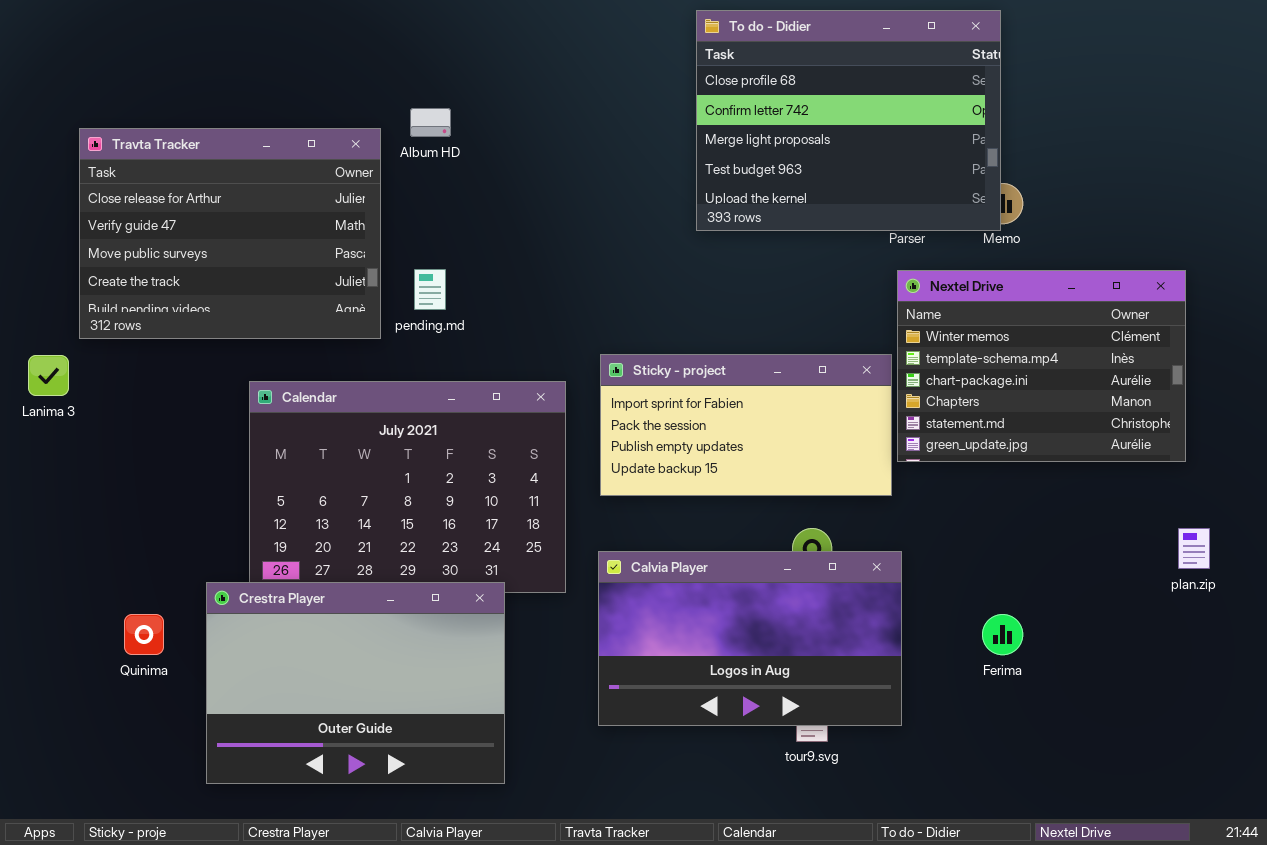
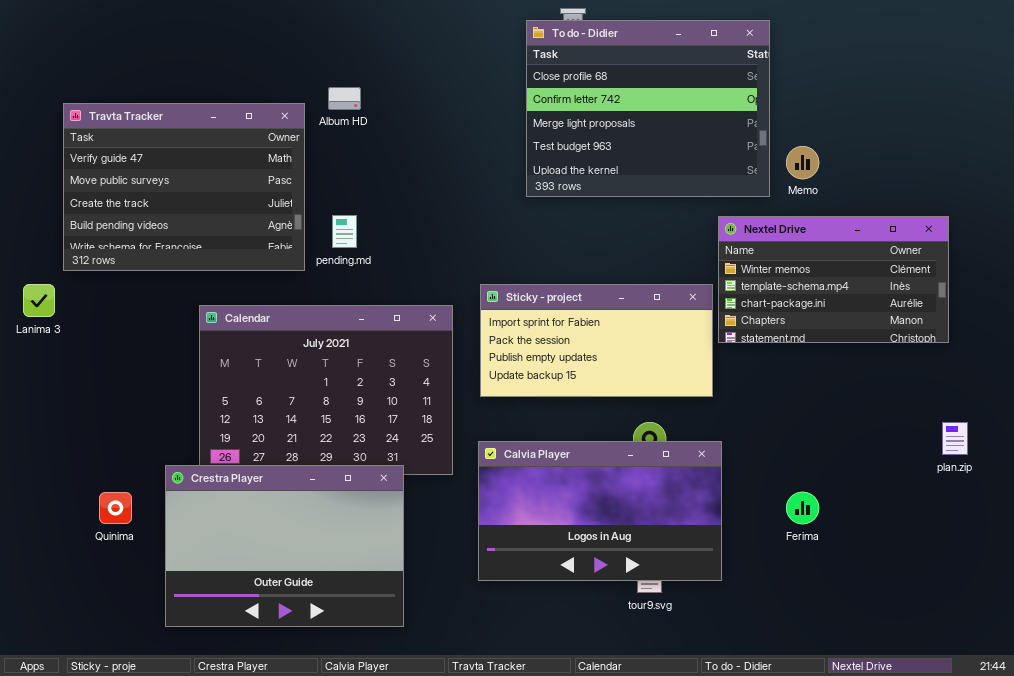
To do - Didier: [696,10,1001,231] -> [526,20,770,197], moved
Travta Tracker: [79,128,381,339] -> [63,103,305,271], scrolled down 1 row
Nextel Drive: [897,270,1186,462] -> [718,216,949,343], resized

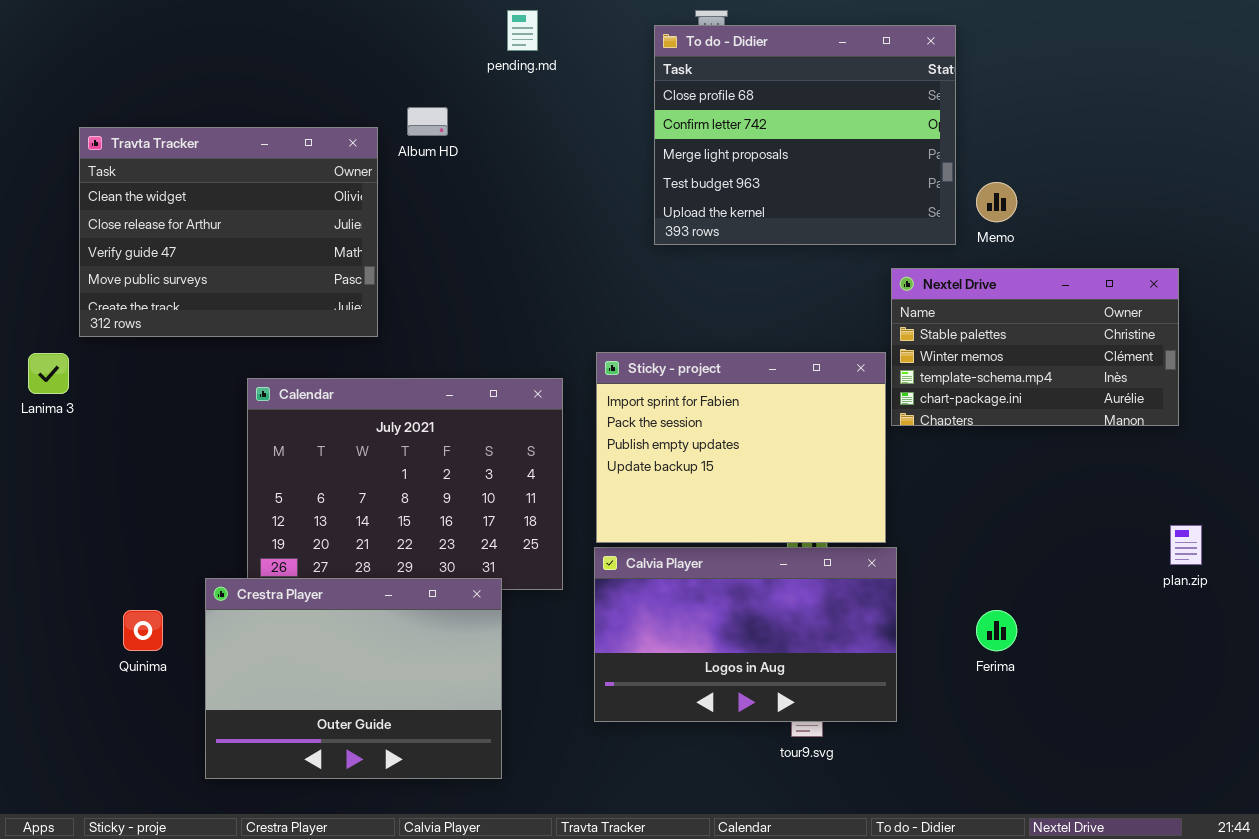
Travta Tracker: [63,103,305,271] -> [79,127,378,337], scrolled up 2 rows
pending.md: [332,215,357,248] -> [507,10,538,51], moved
Nextel Drive: [718,216,949,343] -> [891,268,1179,426], scrolled up 1 row
Sticky - project: [480,284,713,397] -> [596,352,886,543], resized

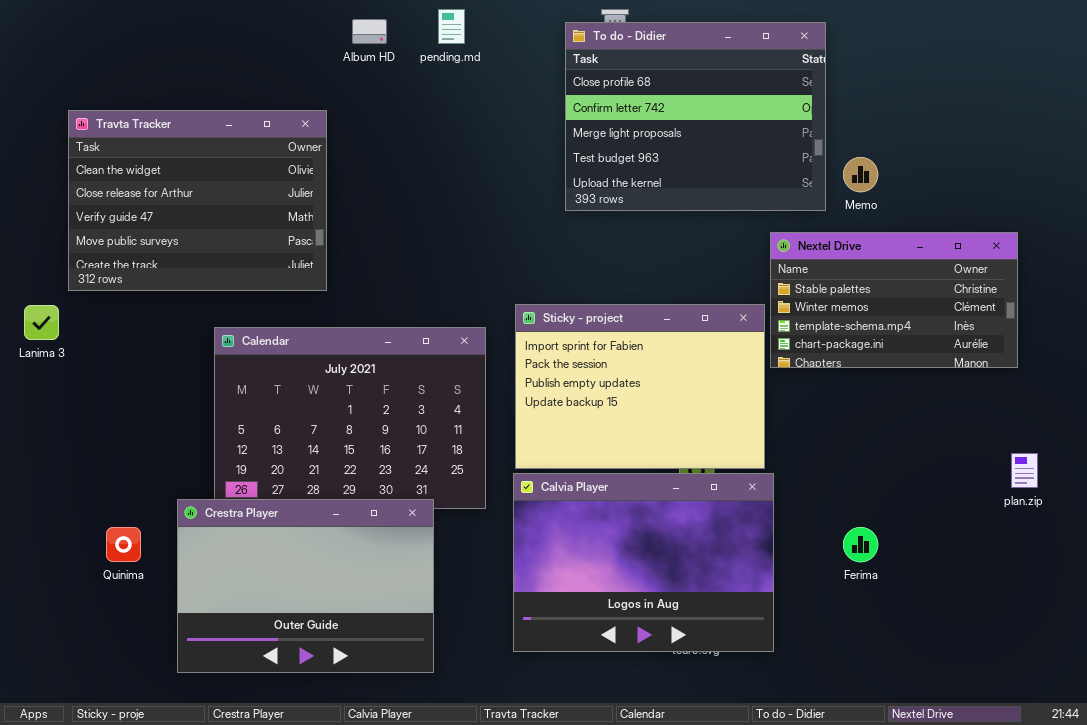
Album HD: [407,107,448,136] -> [352,19,387,44], moved
Calvia Player: [594,547,897,722] -> [513,473,774,652], resized

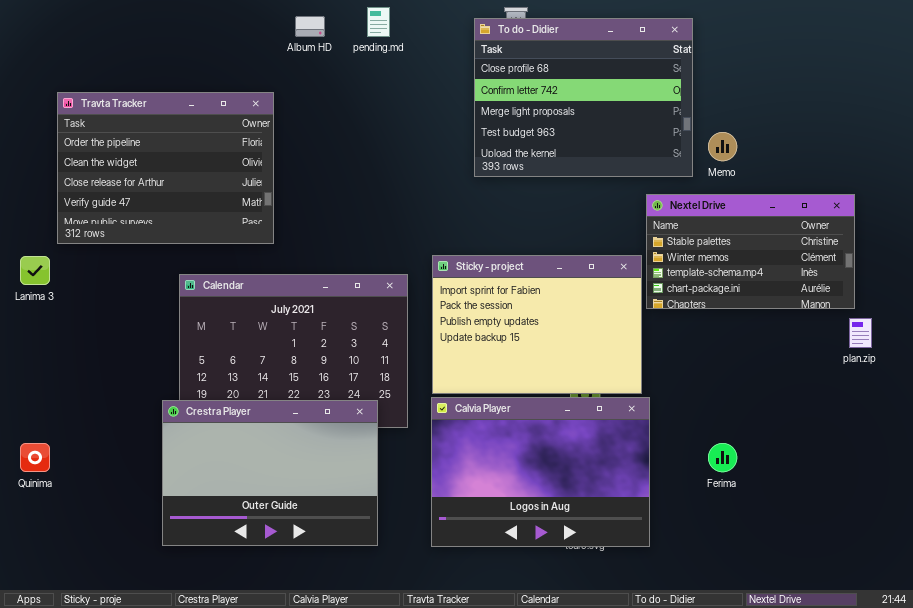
Travta Tracker: [68,110,327,291] -> [57,92,274,244], scrolled up 1 row
plan.zip: [1011,453,1038,488] -> [849,318,872,348], moved
Crestra Player: [177,499,434,673] -> [162,400,378,546], moved
Quinima: [106,527,141,562] -> [20,443,50,472], moved

